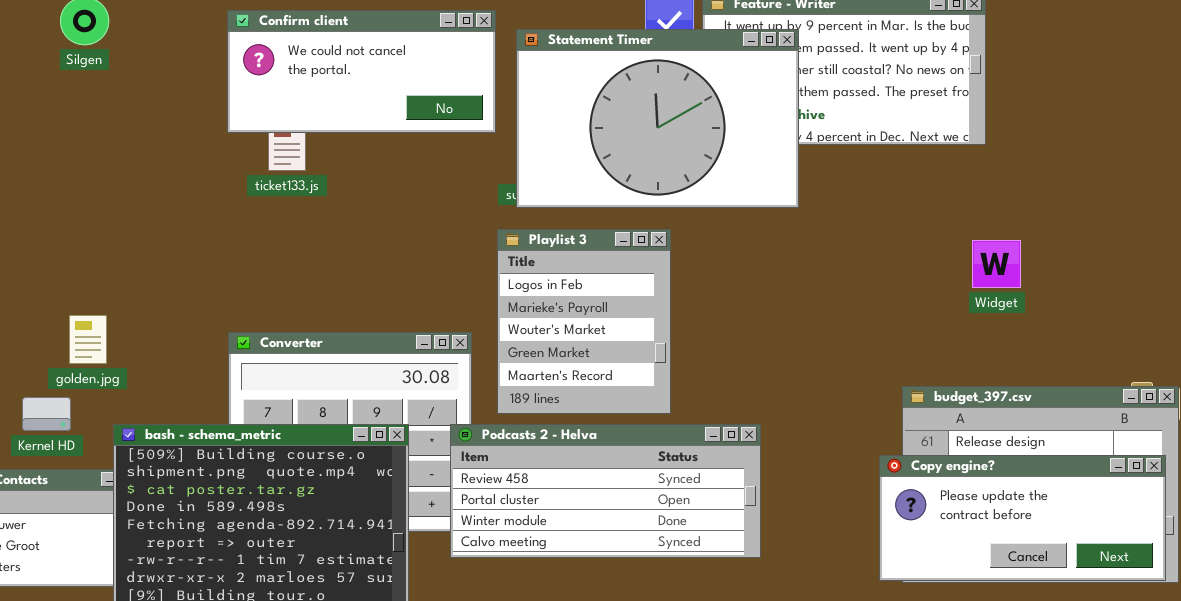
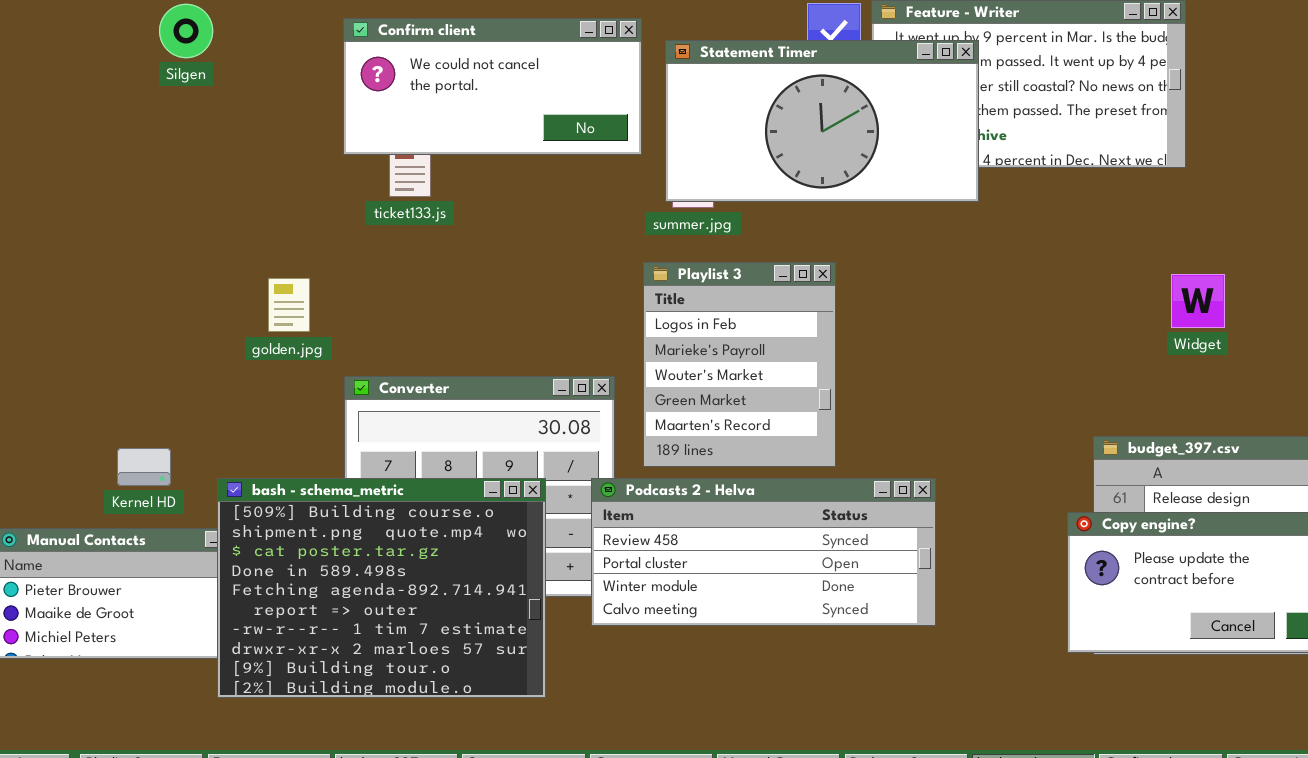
Statement Timer: [516,29,799,208] -> [665,40,979,202], resized
golden.jpg: [69,315,107,364] -> [268,278,310,332], moved

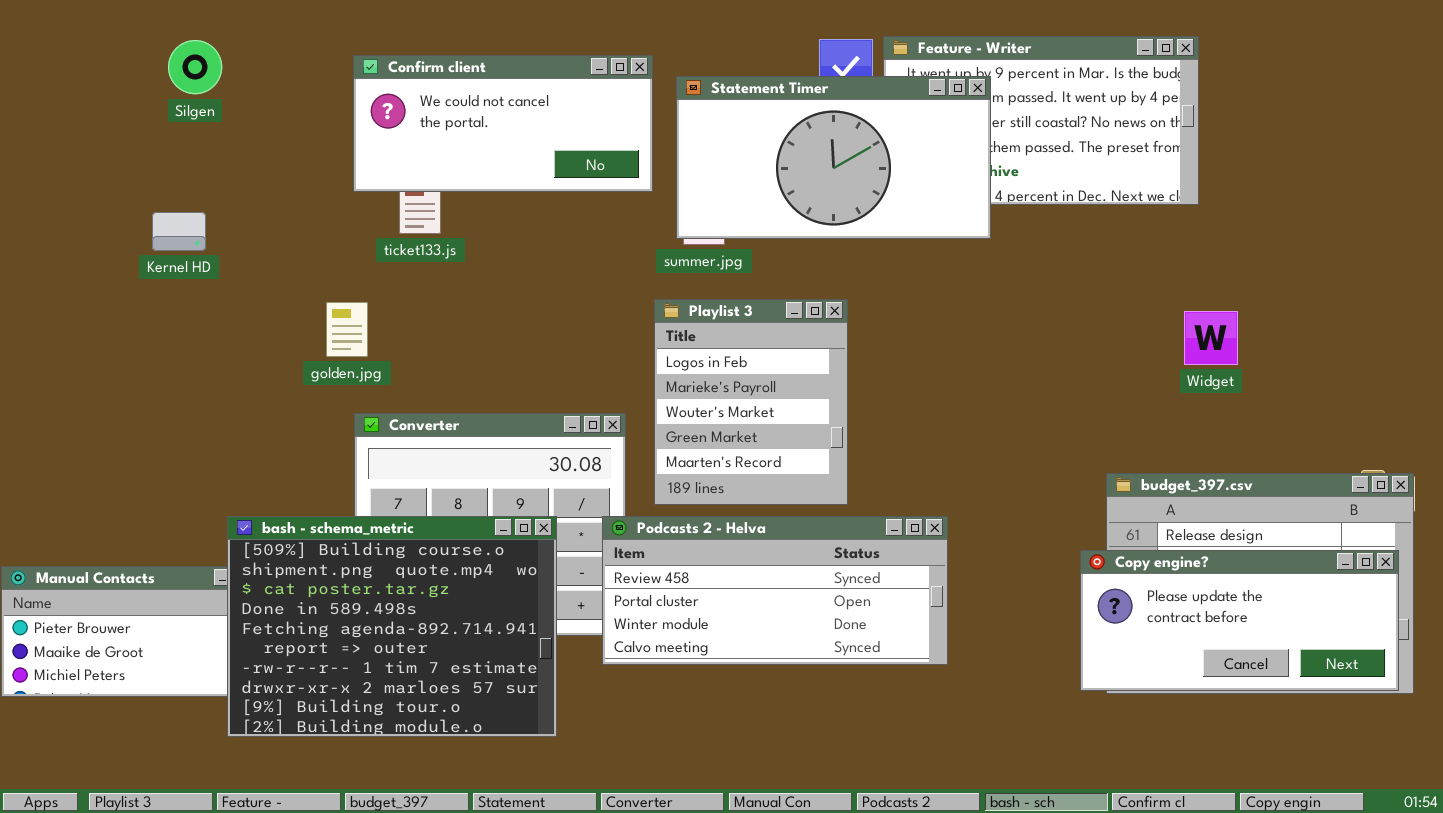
golden.jpg: [268,278,310,332] -> [326,302,368,357], moved
Kernel HD: [117,448,171,486] -> [152,212,206,251], moved

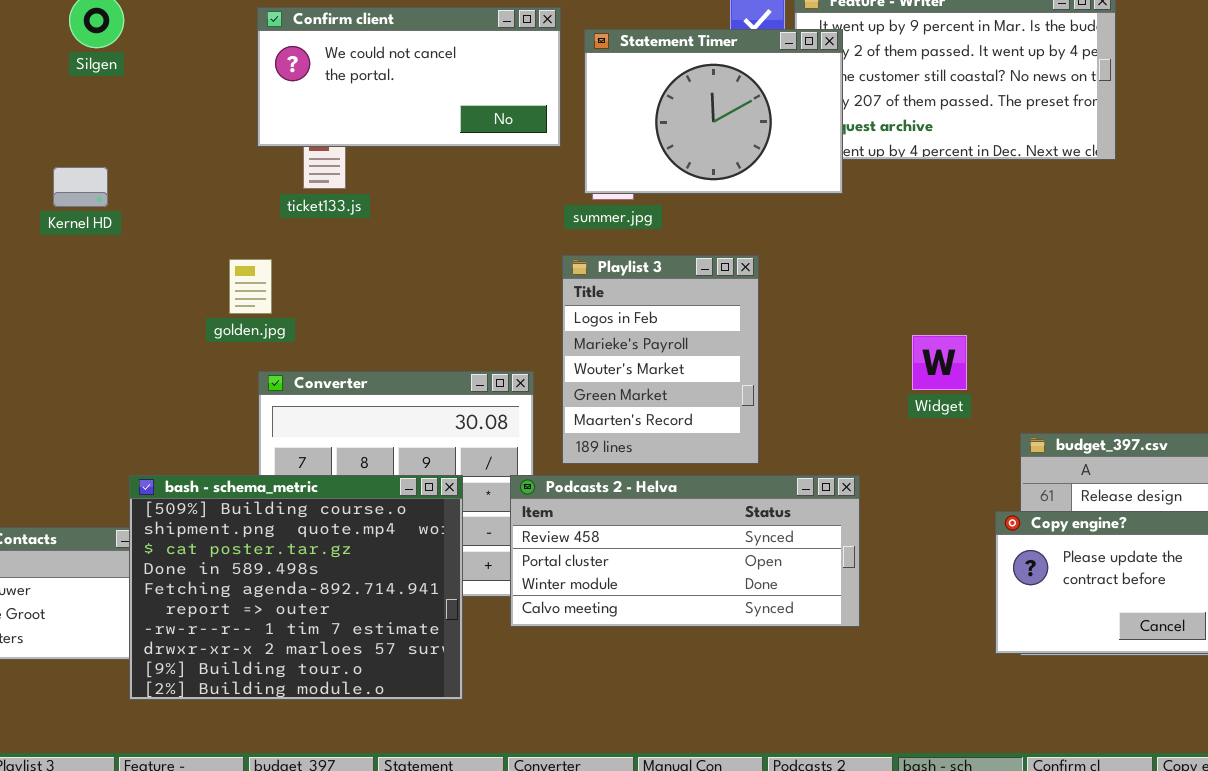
Statement Timer: [676,76,991,239] -> [584,29,843,194], resized
Widget: [1184,311,1238,365] -> [912,335,967,390], moved

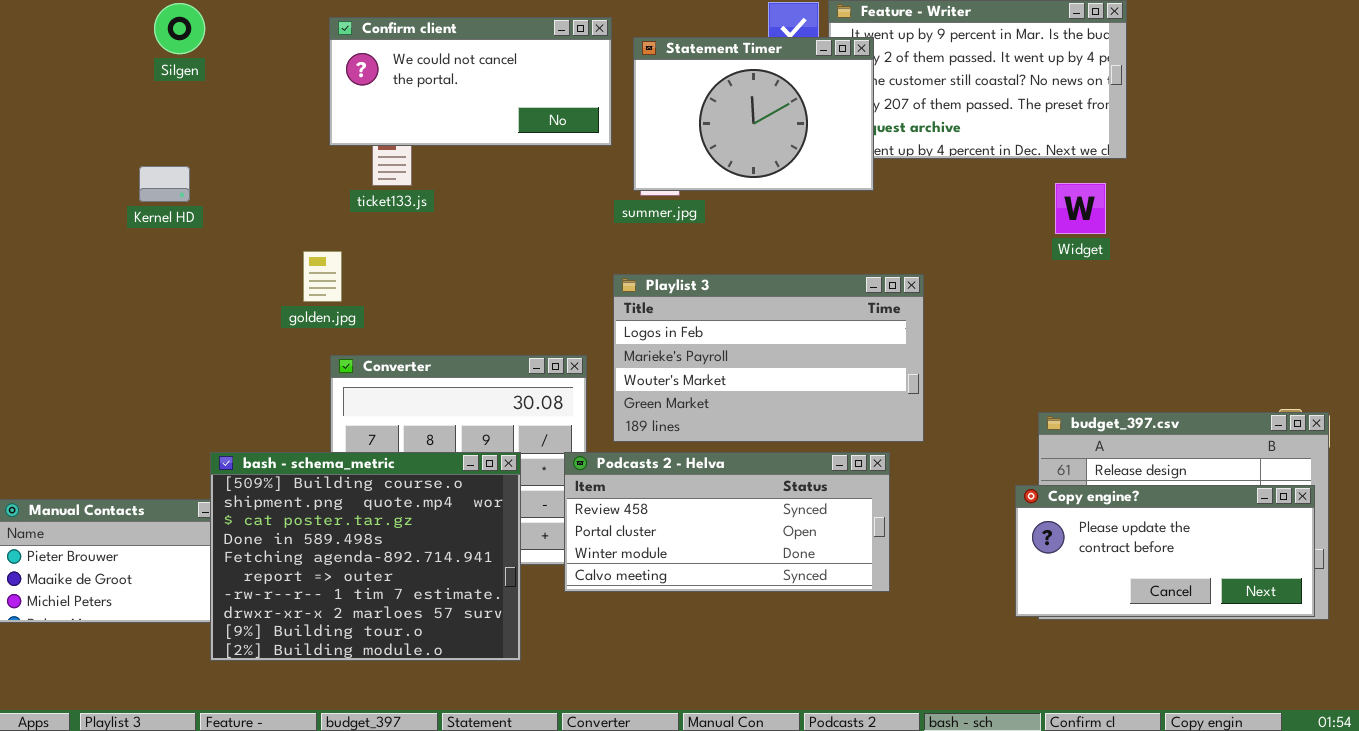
Playlist 3: [562,255,759,464] -> [613,274,924,442], resized
Widget: [912,335,967,390] -> [1055,183,1106,234], moved

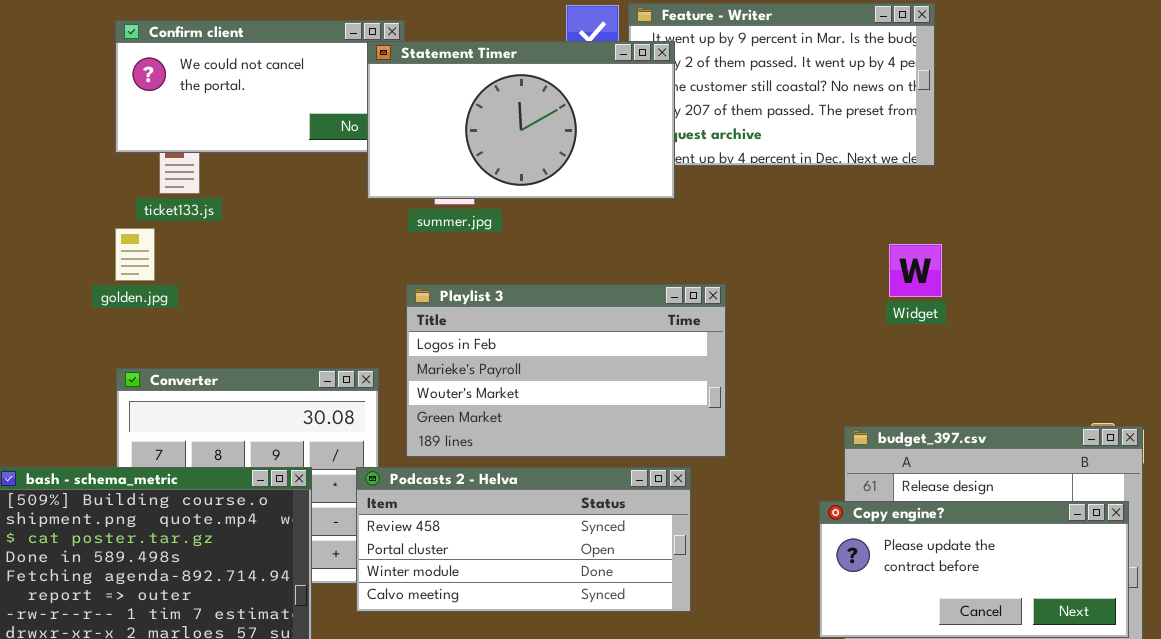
Statement Timer: [633,37,874,191] -> [367,41,675,199], resized
Widget: [1055,183,1106,234] -> [889,244,942,297], moved
golden.jpg: [303,251,342,302] -> [115,228,155,281], moved

